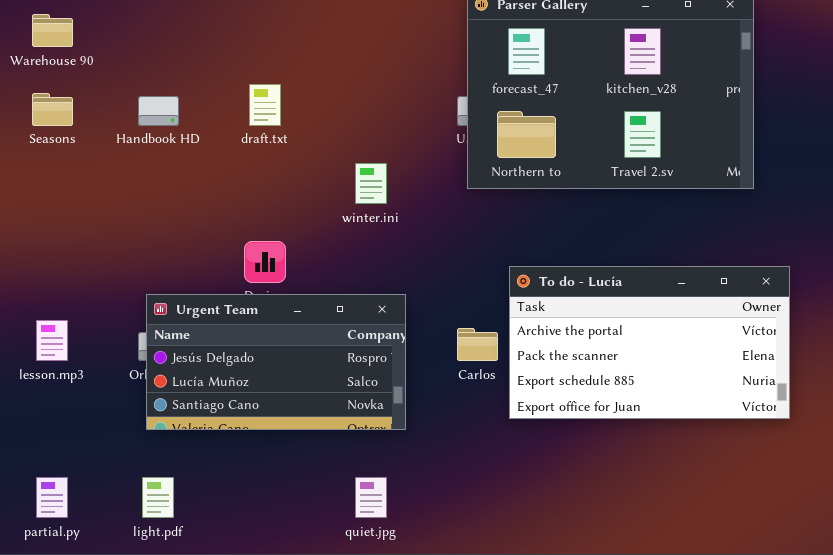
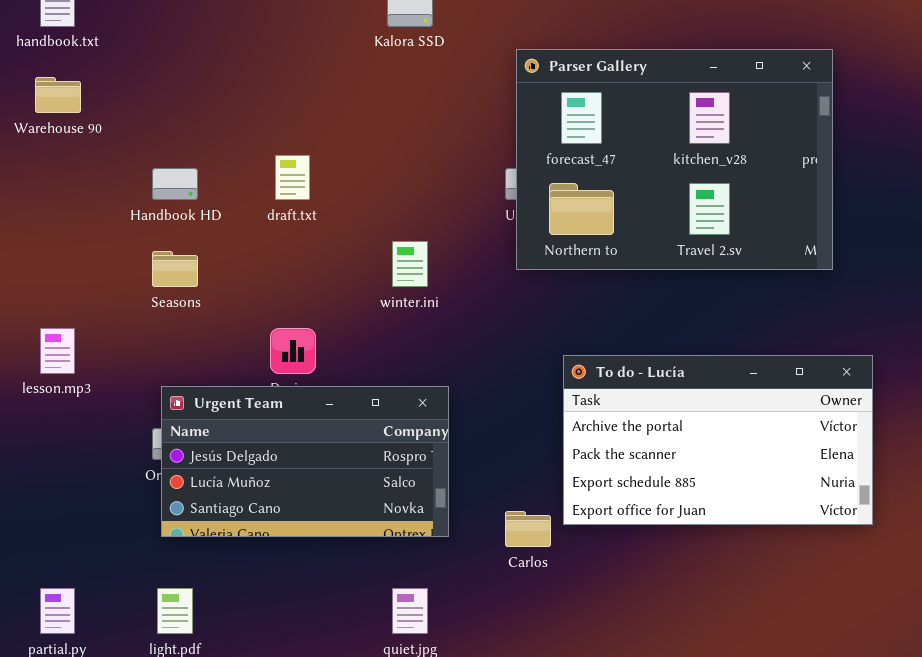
Seasons: [32,93,73,126] -> [152,251,198,287], moved
lesson.mp3: [36,320,68,361] -> [40,328,75,374], moved
Carlos: [457,328,498,361] -> [505,511,551,547], moved

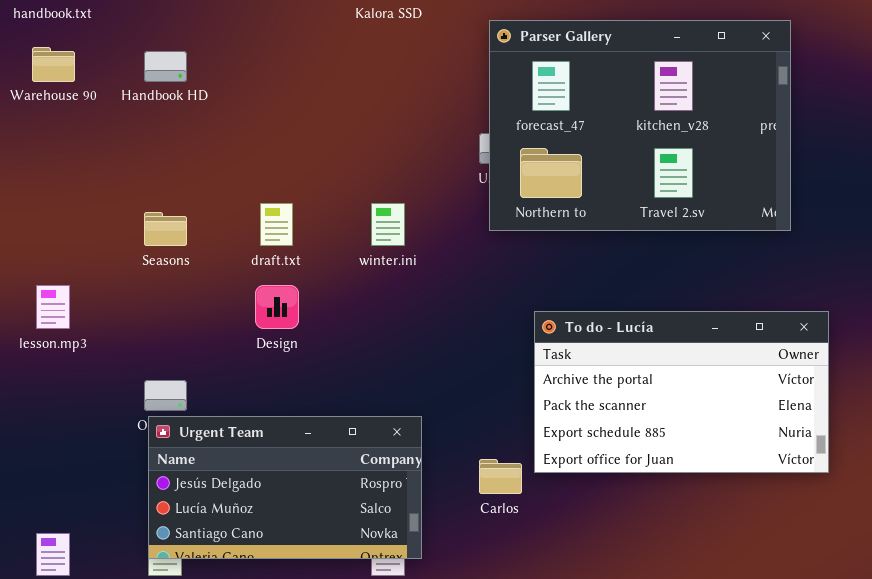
draft.txt: [275,155,310,200] -> [260,203,293,246], moved
Handbook HD: [152,168,198,200] -> [144,51,187,82], moved
Urgent Team: [161,386,449,537] -> [148,416,422,559], moved

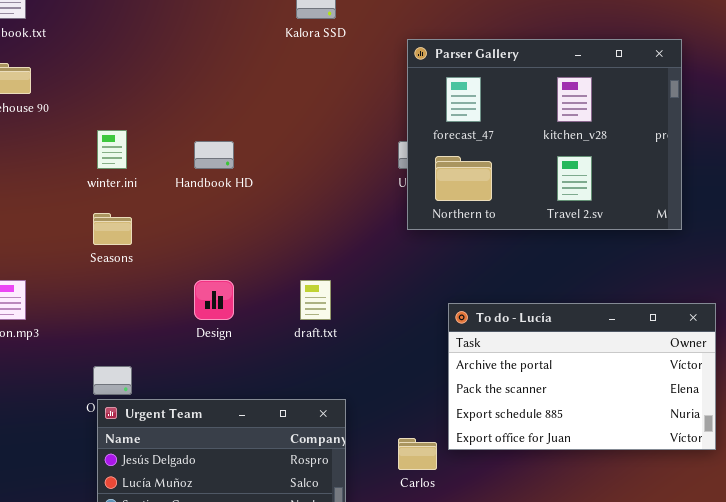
Handbook HD: [144,51,187,82] -> [194,141,234,169], moved
draft.txt: [260,203,293,246] -> [300,280,331,320], moved
winter.ini: [371,203,405,246] -> [97,130,127,169], moved

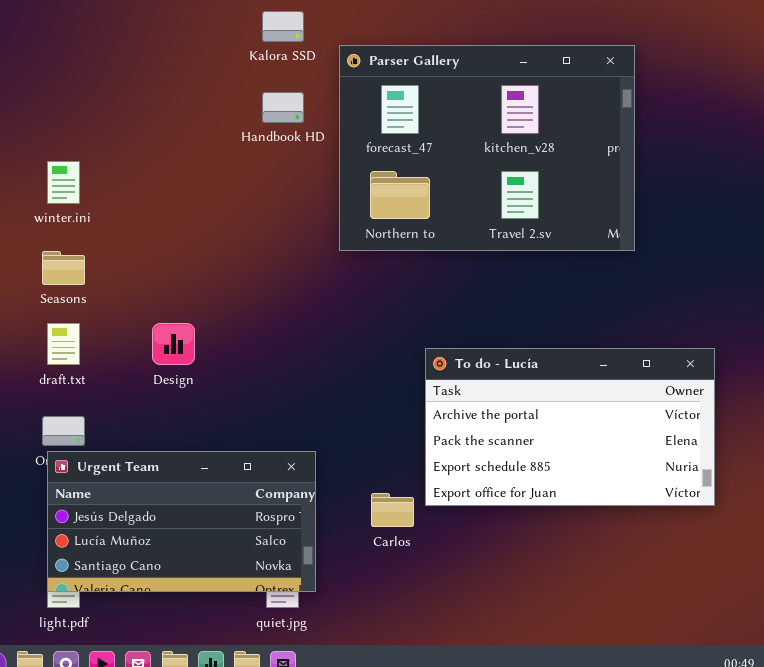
Parser Gallery: [407,39,682,230] -> [339,45,635,251], moved
Handbook HD: [194,141,234,169] -> [262,92,304,123], moved
draft.txt: [300,280,331,320] -> [47,323,80,365], moved

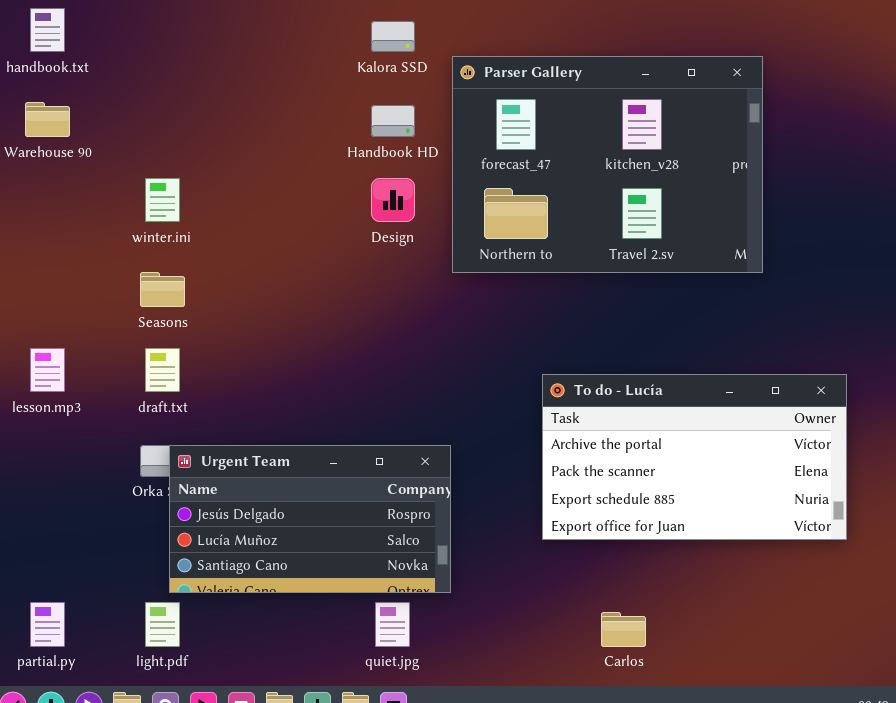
Design: [152,323,195,365] -> [371,178,415,222], moved
Urgent Team: [47,451,316,592] -> [169,445,451,593], moved
Carlos: [371,493,414,527] -> [601,612,646,647], moved

